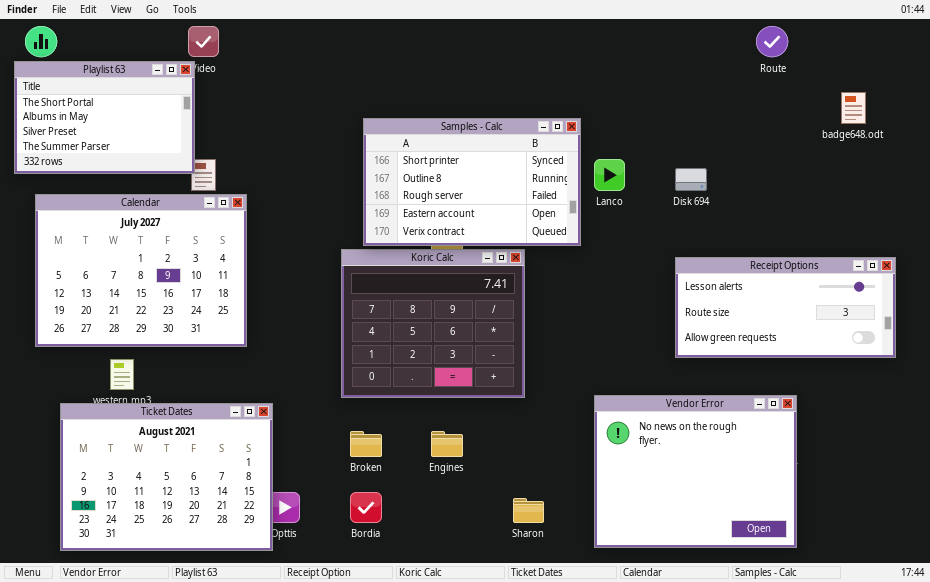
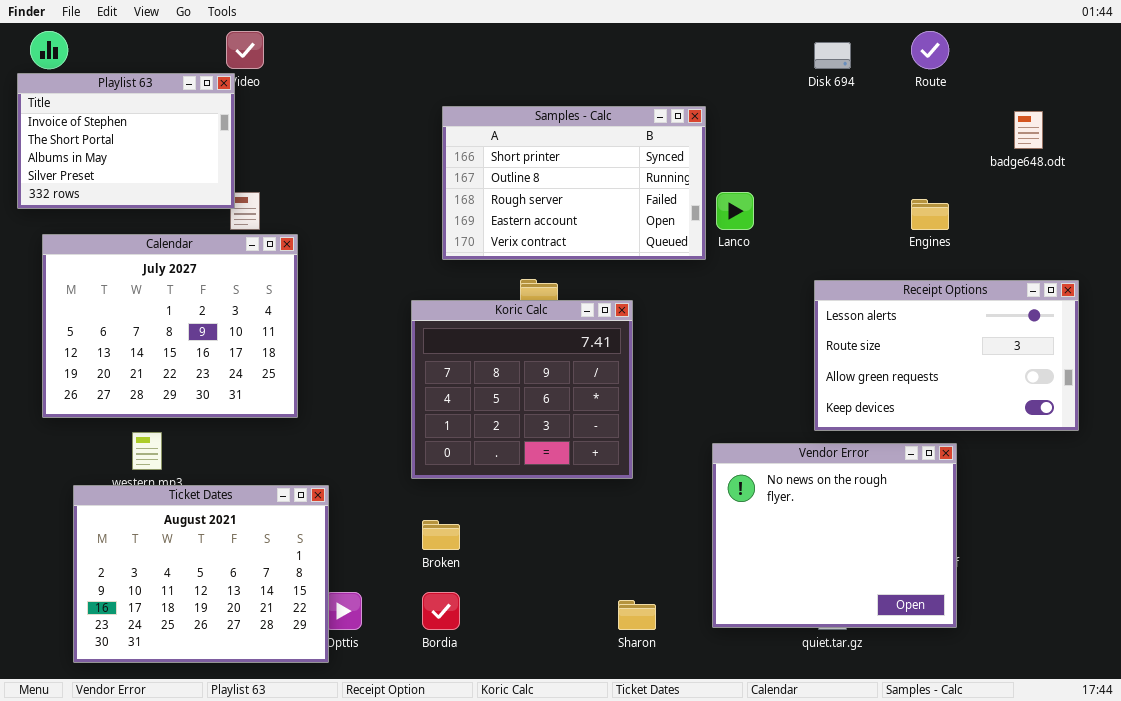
Playlist 63: [14,61,195,174] -> [17,73,235,209], scrolled up 1 row
Samples - Calc: [363,118,581,246] -> [442,106,706,260], moved
Disk 694: [675,168,707,191] -> [814,42,851,69], moved
Receipt Options: [675,257,896,358] -> [814,280,1079,431], resized
Vendor Error: [594,395,797,548] -> [712,443,957,628], moved
Engines: [431,431,463,457] -> [911,199,949,230], moved

